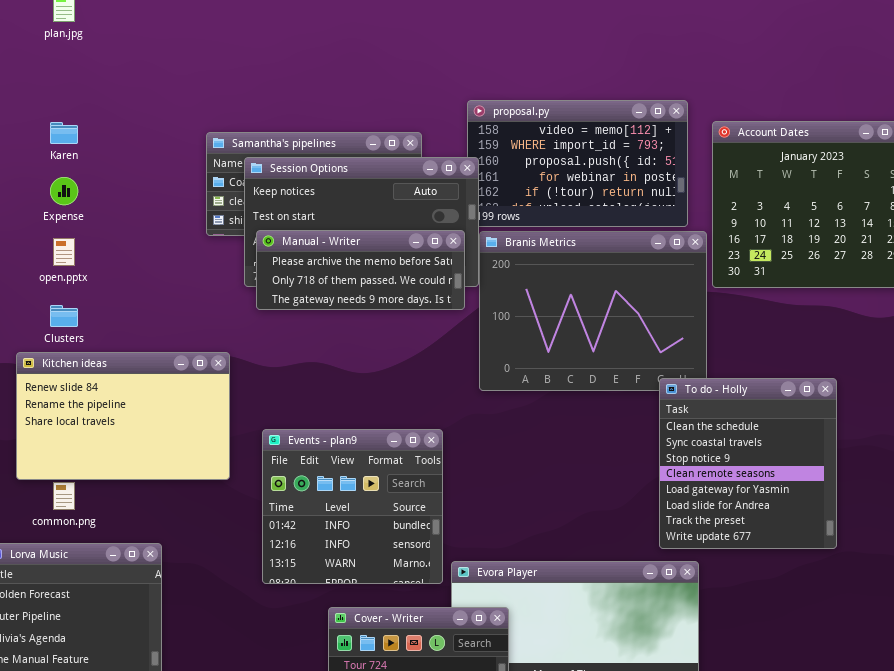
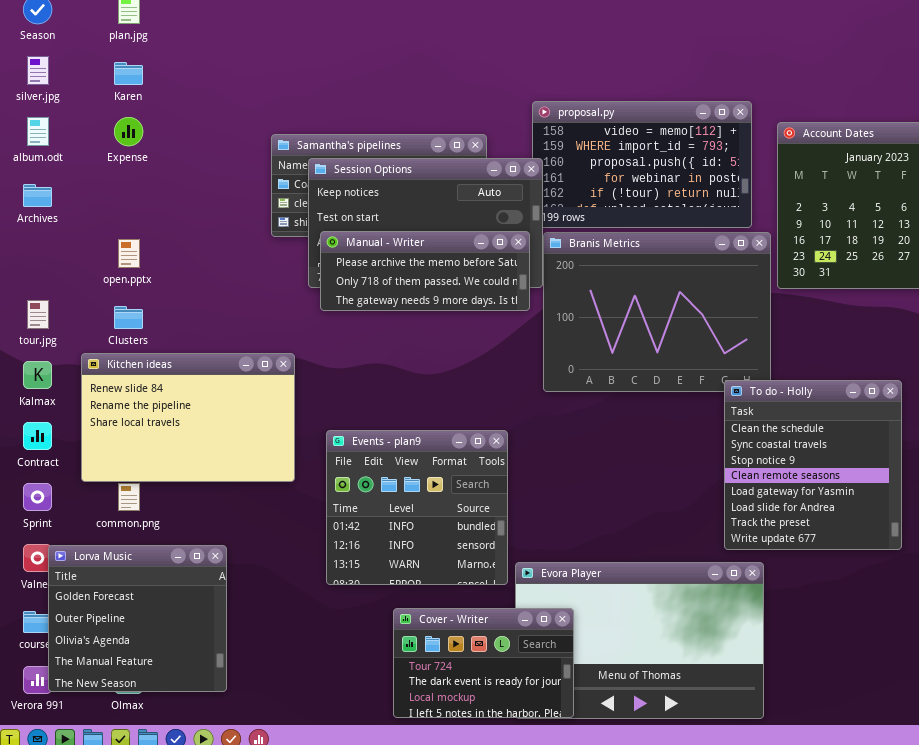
Karen: [50,122,78,144] -> [114,62,143,85], moved
Expense: [50,177,78,205] -> [114,117,143,146], moved

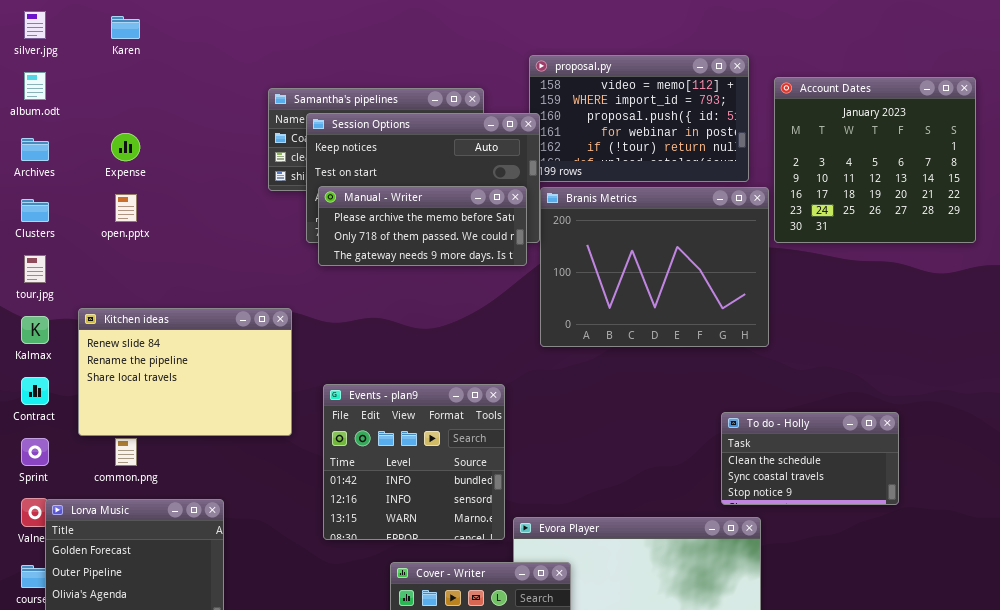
Expense: [114,117,143,146] -> [111,133,140,161], moved
Clusters: [114,306,143,329] -> [21,199,49,222], moved
To do - Holly: [724,380,902,550] -> [721,412,899,505], resized

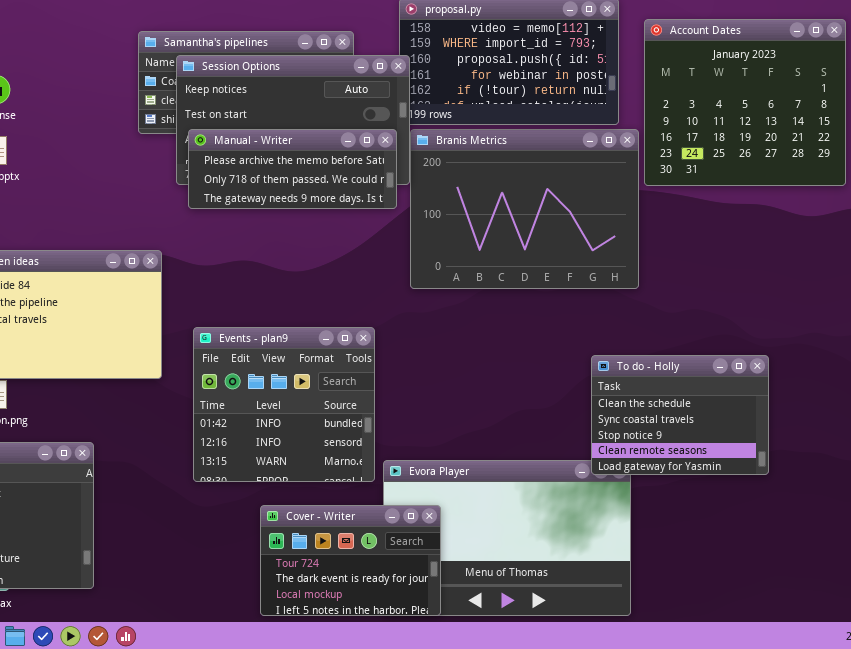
To do - Holly: [721,412,899,505] -> [591,355,769,475], resized

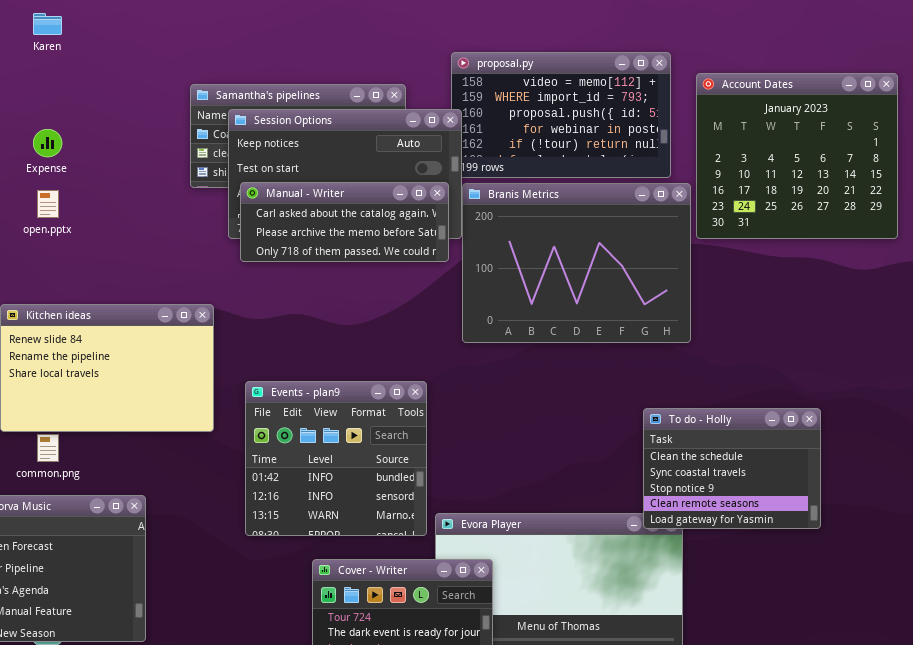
Manual - Writer: [188,129,397,209] -> [240,182,449,262], scrolled up 1 row

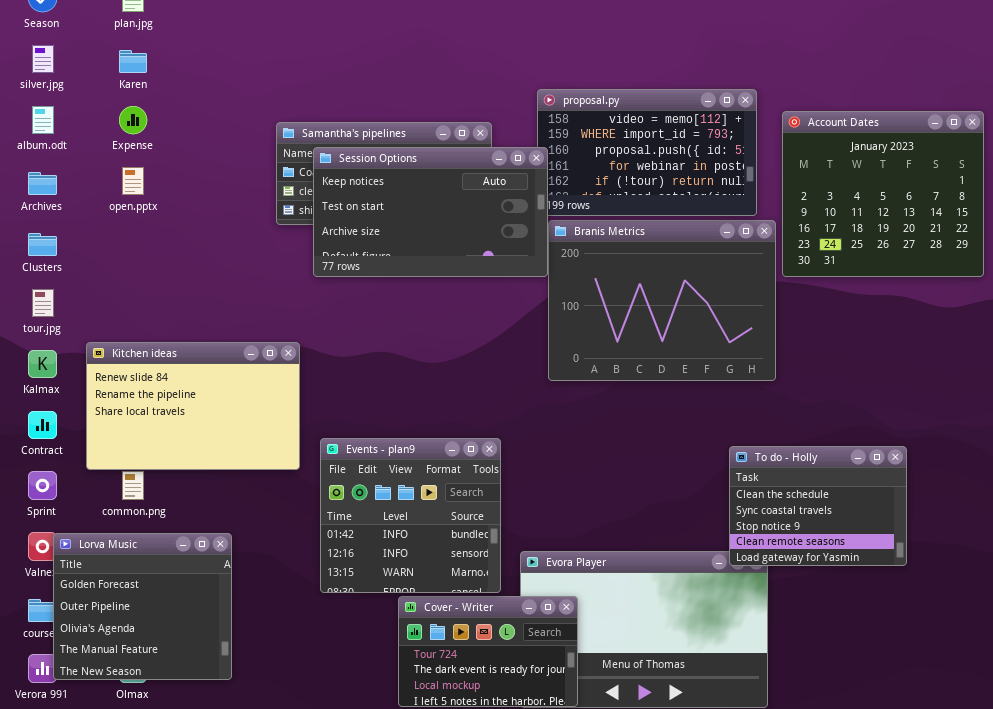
Expense: [33,129,62,157] -> [119,106,147,134], moved
Manual - Writer: [240,182,449,262] -> none, closed
open.pptx: [37,190,59,218] -> [122,167,144,195], moved
Events - plan9: [245,381,427,536] -> [320,438,501,593], moved

